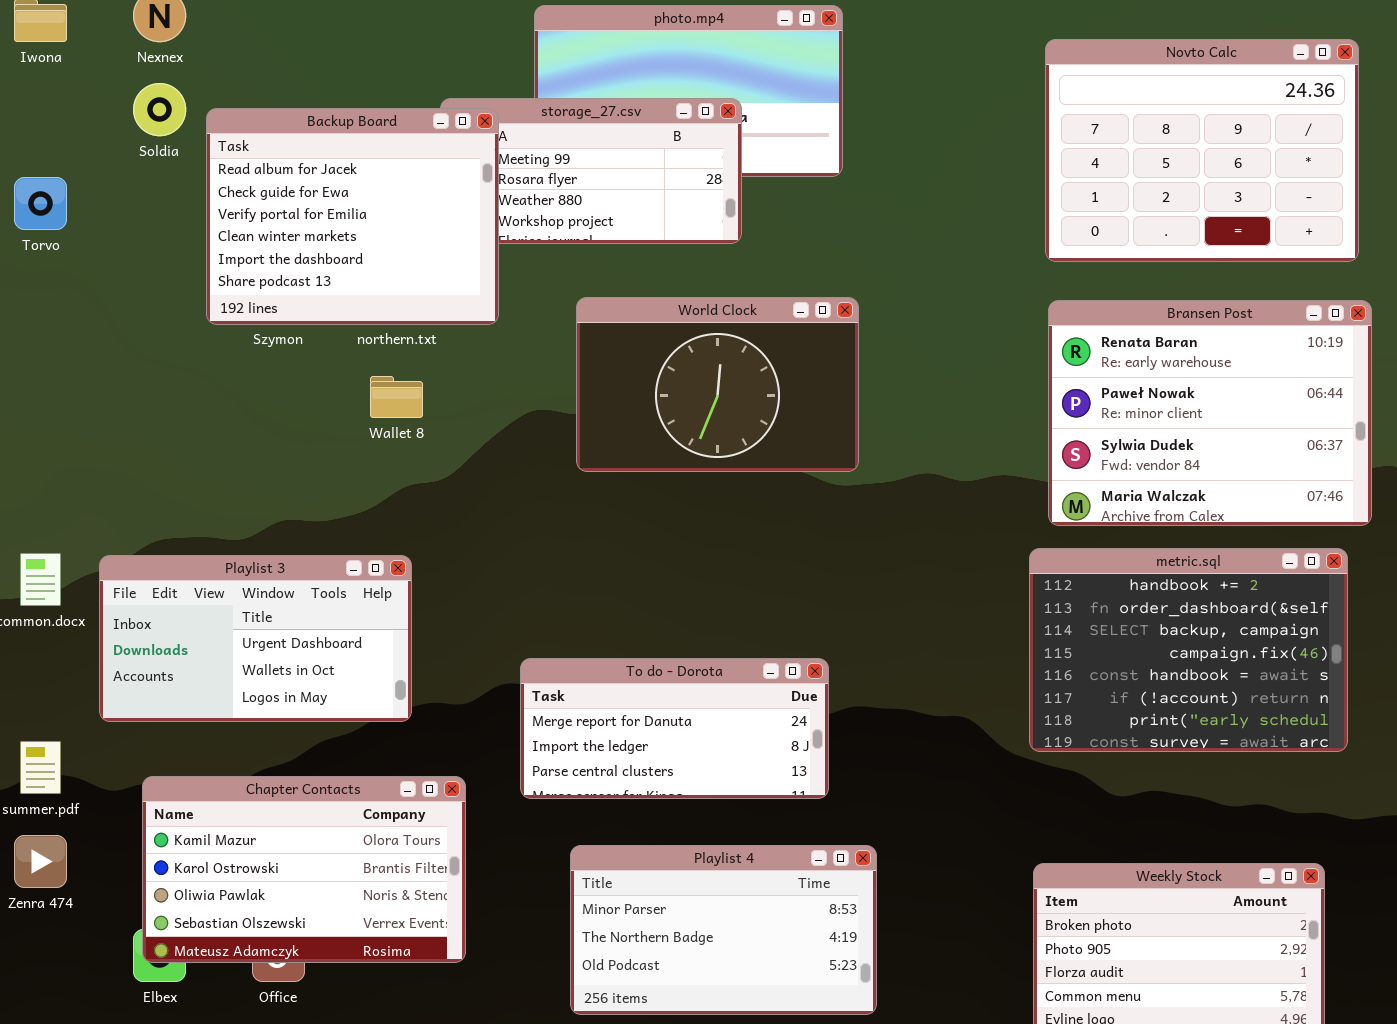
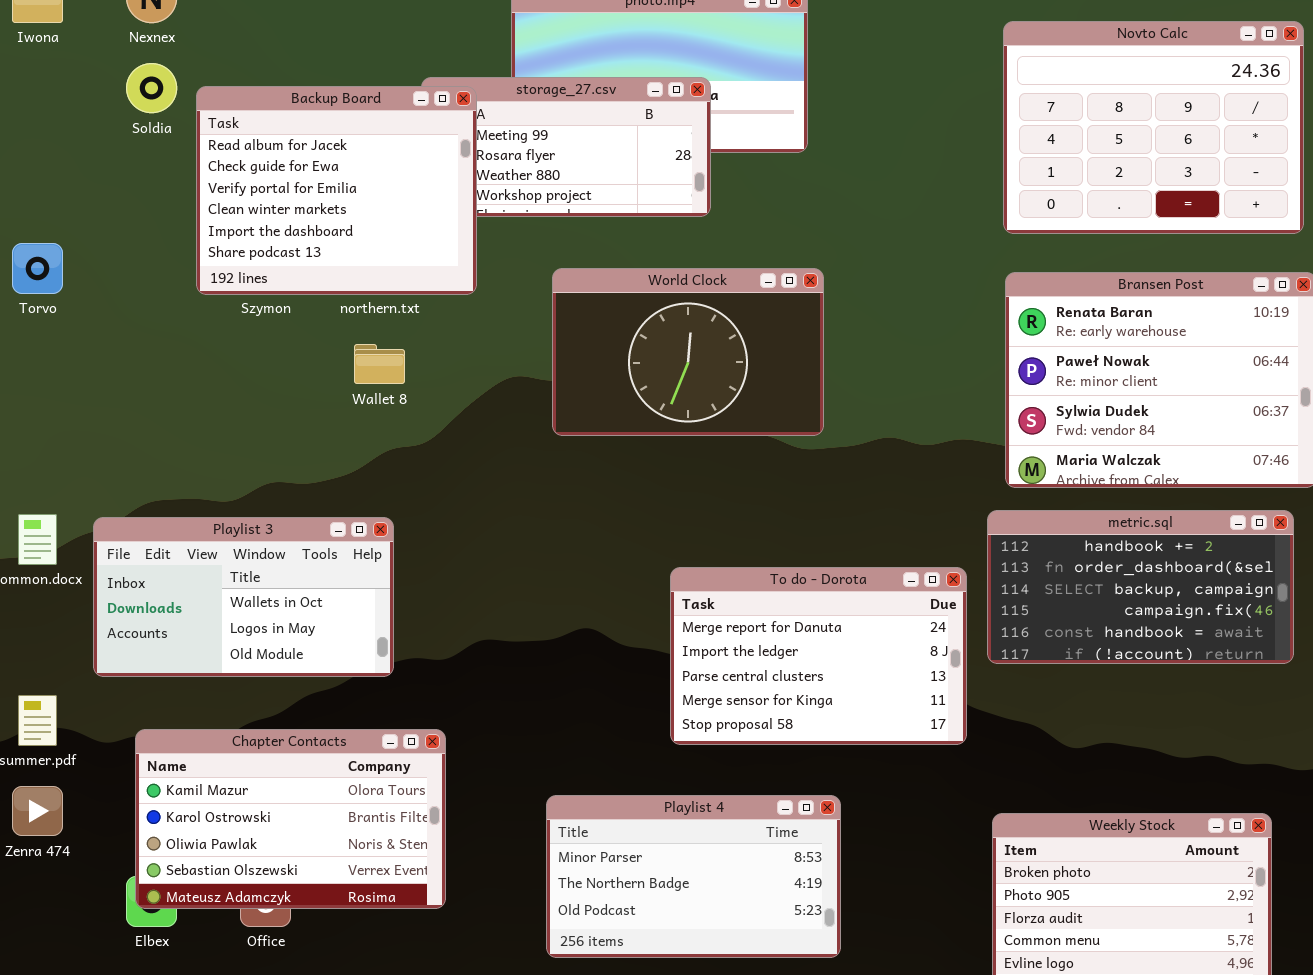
Torvo: [14,177,67,230] -> [12,243,63,294], moved
metric.sql: [1029,548,1348,752] -> [987,510,1294,664], resized
Playlist 3: [99,555,412,722] -> [93,517,394,677], scrolled down 1 row
To do - Dorota: [520,658,829,799] -> [670,567,967,745], moved, resized

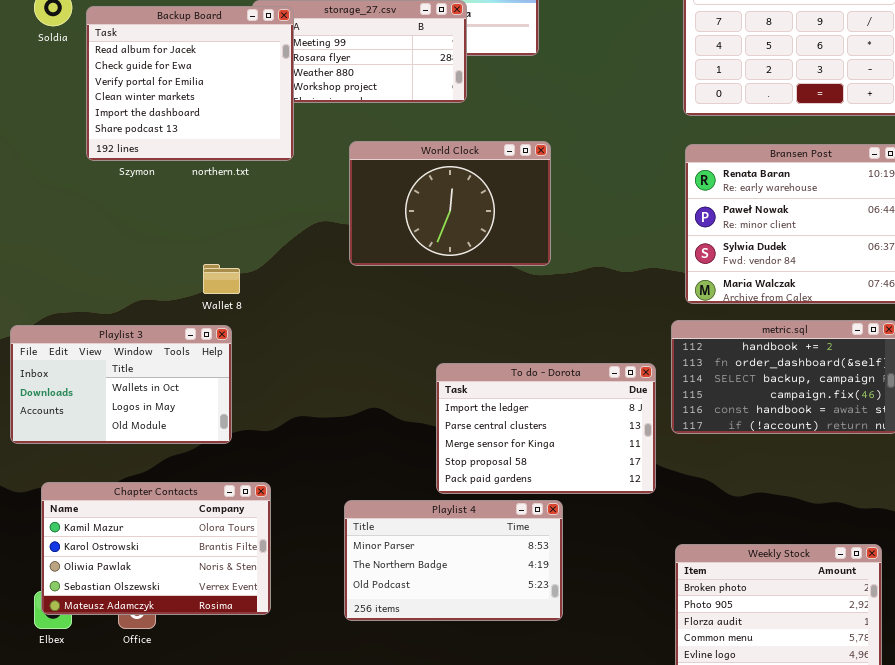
Wallet 8: [354,344,405,384] -> [203,264,240,294], moved
To do - Dorota: [670,567,967,745] -> [436,363,656,494], scrolled down 1 row
Playlist 4: [546,795,841,958] -> [344,500,563,621], moved

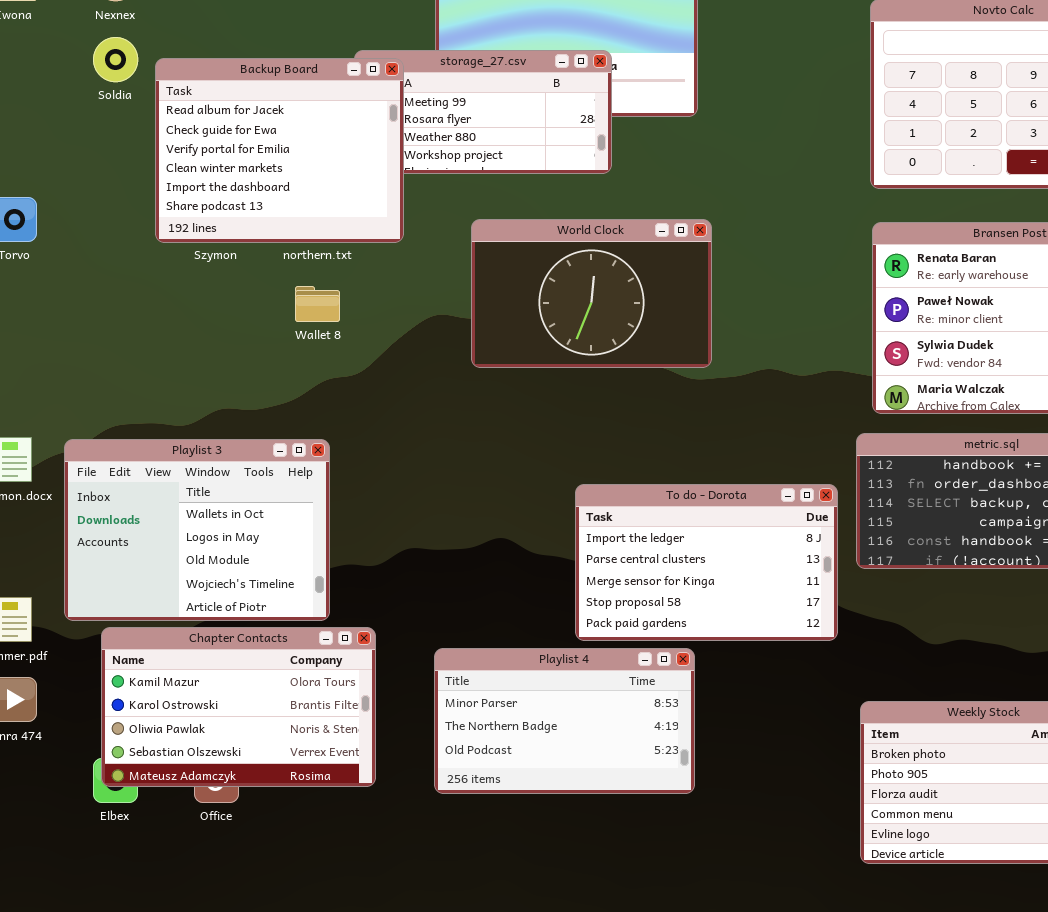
Wallet 8: [203,264,240,294] -> [295,286,340,322], moved
Playlist 3: [10,325,232,444] -> [64,439,330,621], resized
Playlist 4: [344,500,563,621] -> [434,648,695,794], moved

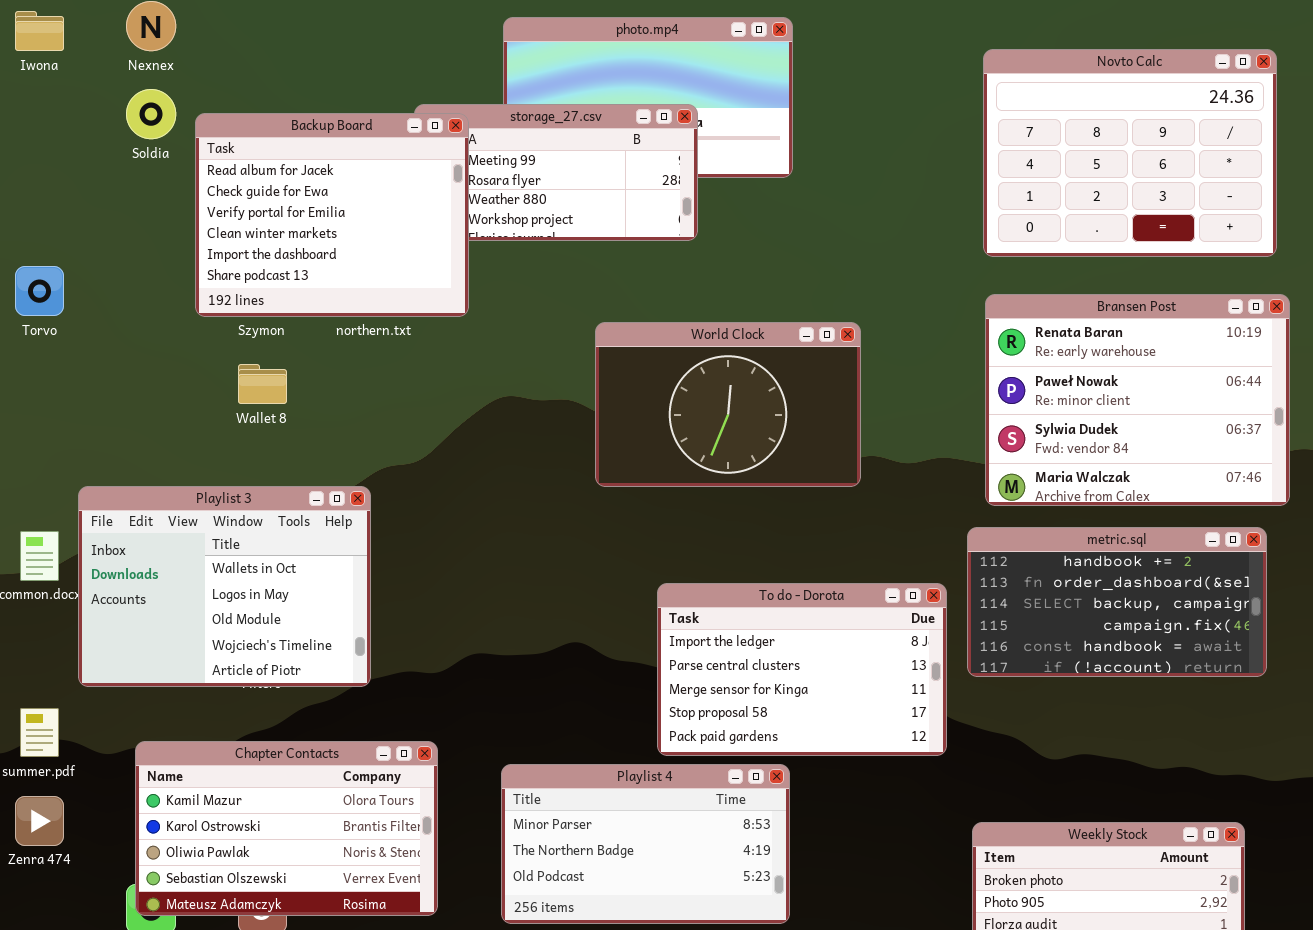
World Clock: [471,219,712,368] -> [595,322,861,487], moved
Wallet 8: [295,286,340,322] -> [238,364,287,404], moved
Playlist 3: [64,439,330,621] -> [78,486,371,687], moved

